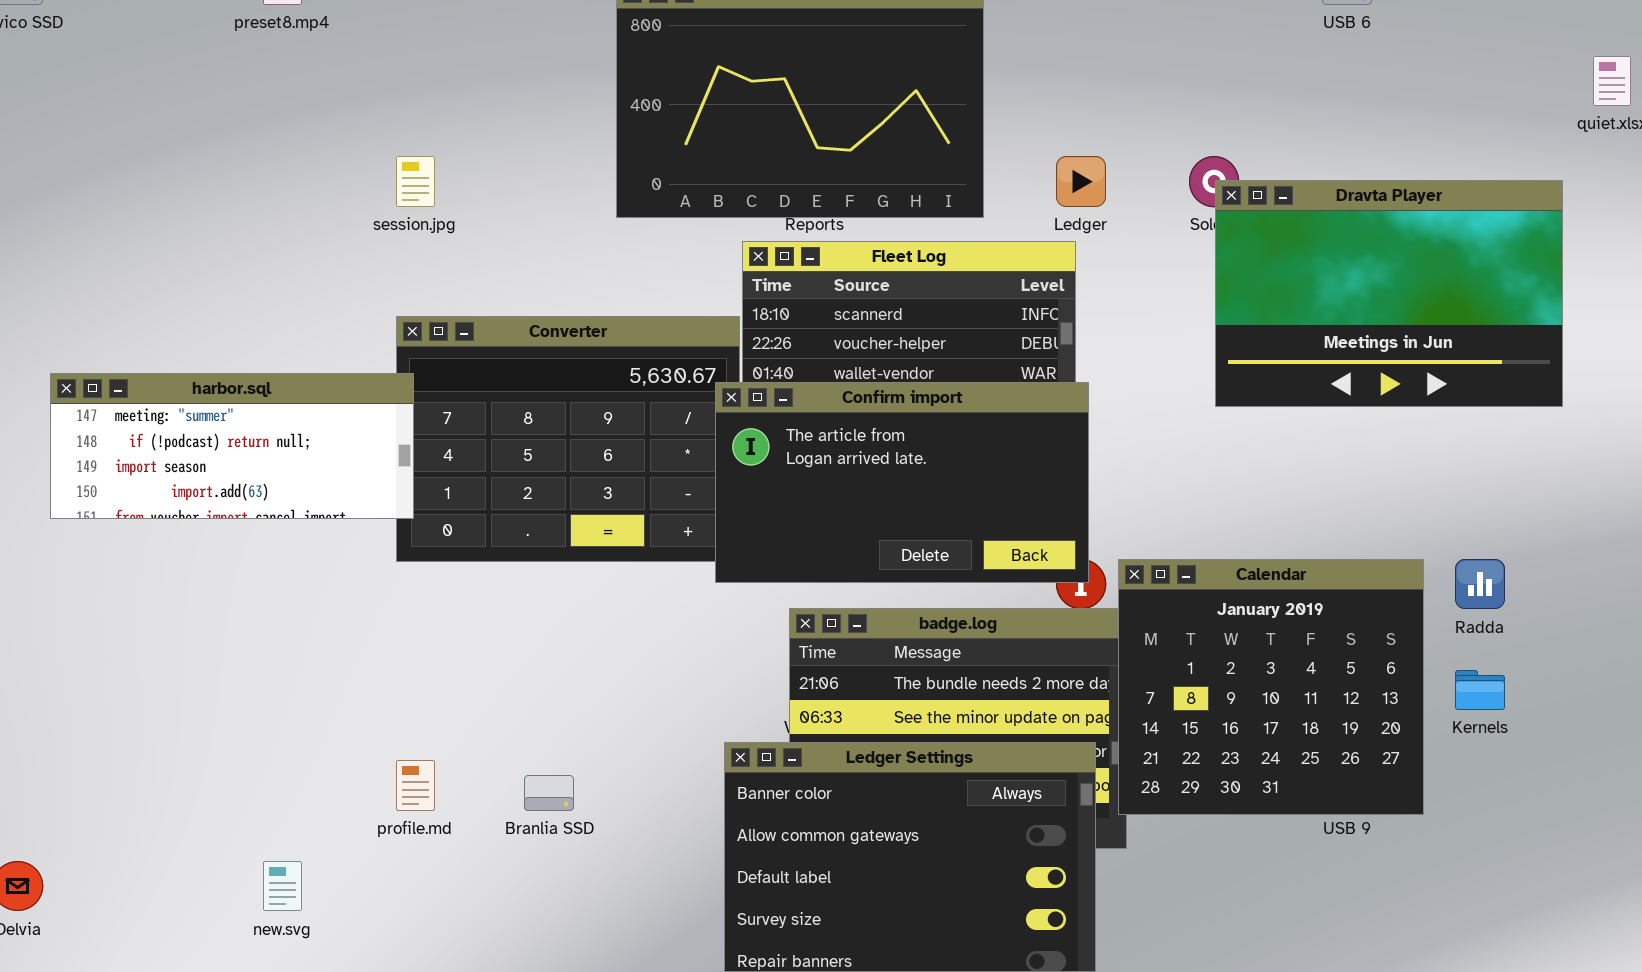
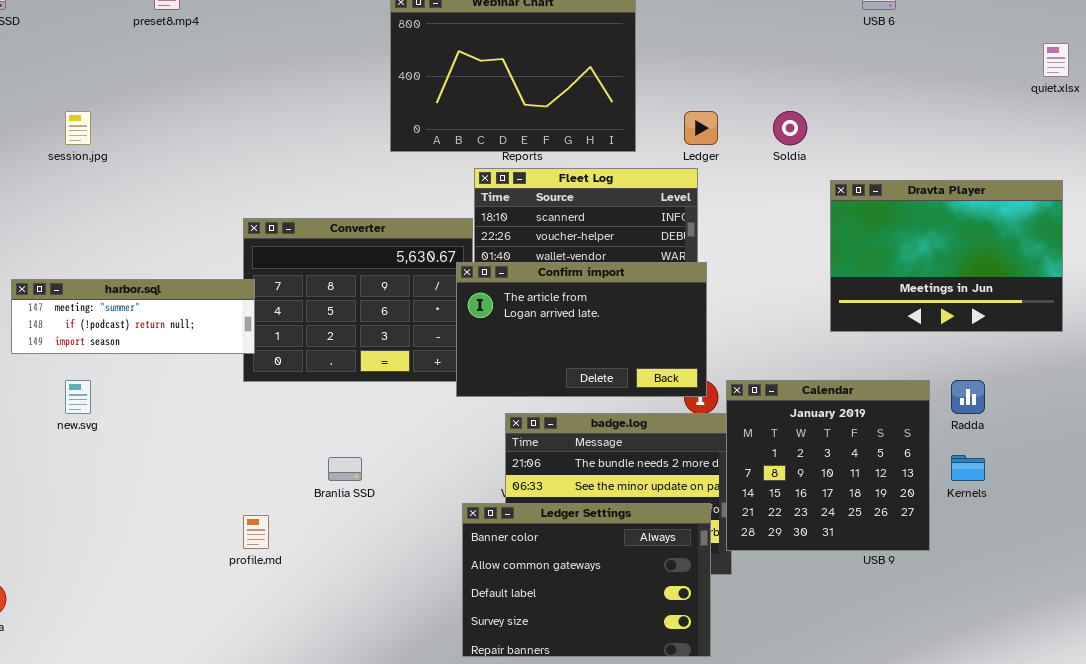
session.jpg: [396,156,435,207] -> [65,111,91,145], moved
Dravta Player: [1215,180,1563,407] -> [830,180,1063,332], moved
harbor.sql: [50,373,414,519] -> [11,279,255,354], resized
Branlia SSD: [524,775,574,811] -> [328,457,362,481], moved
new.svg: [263,861,302,911] -> [65,380,91,414], moved

